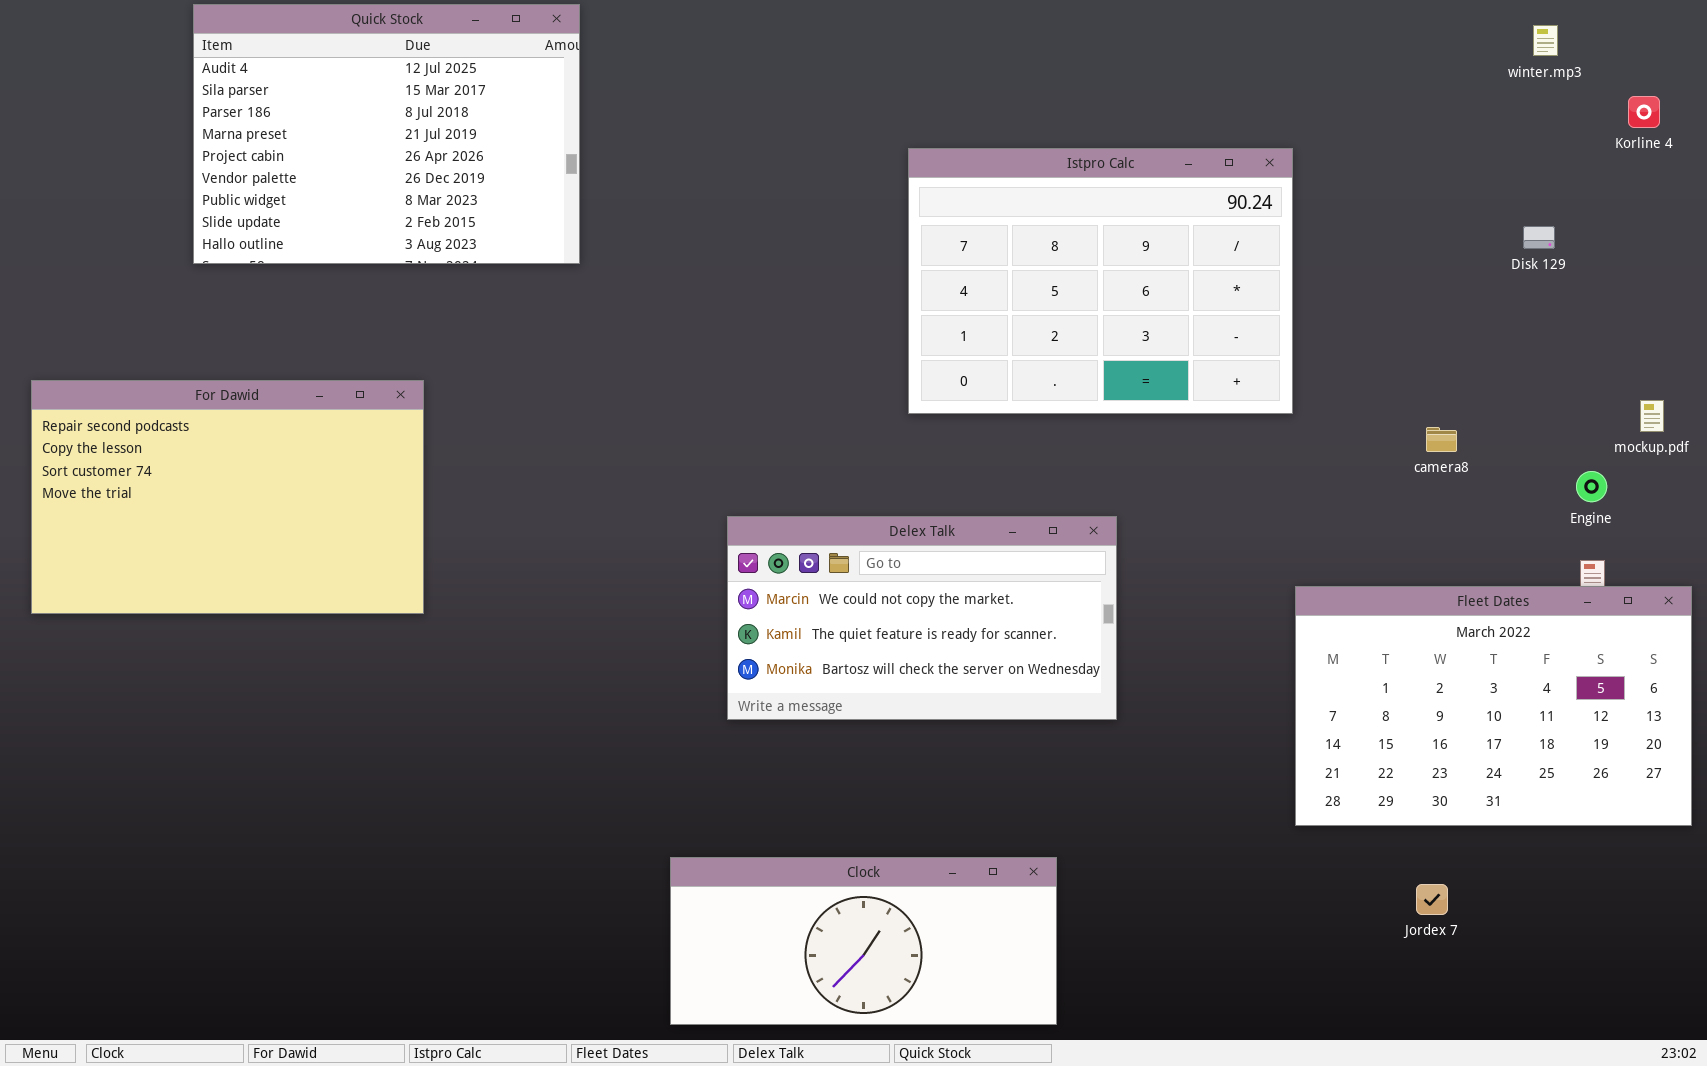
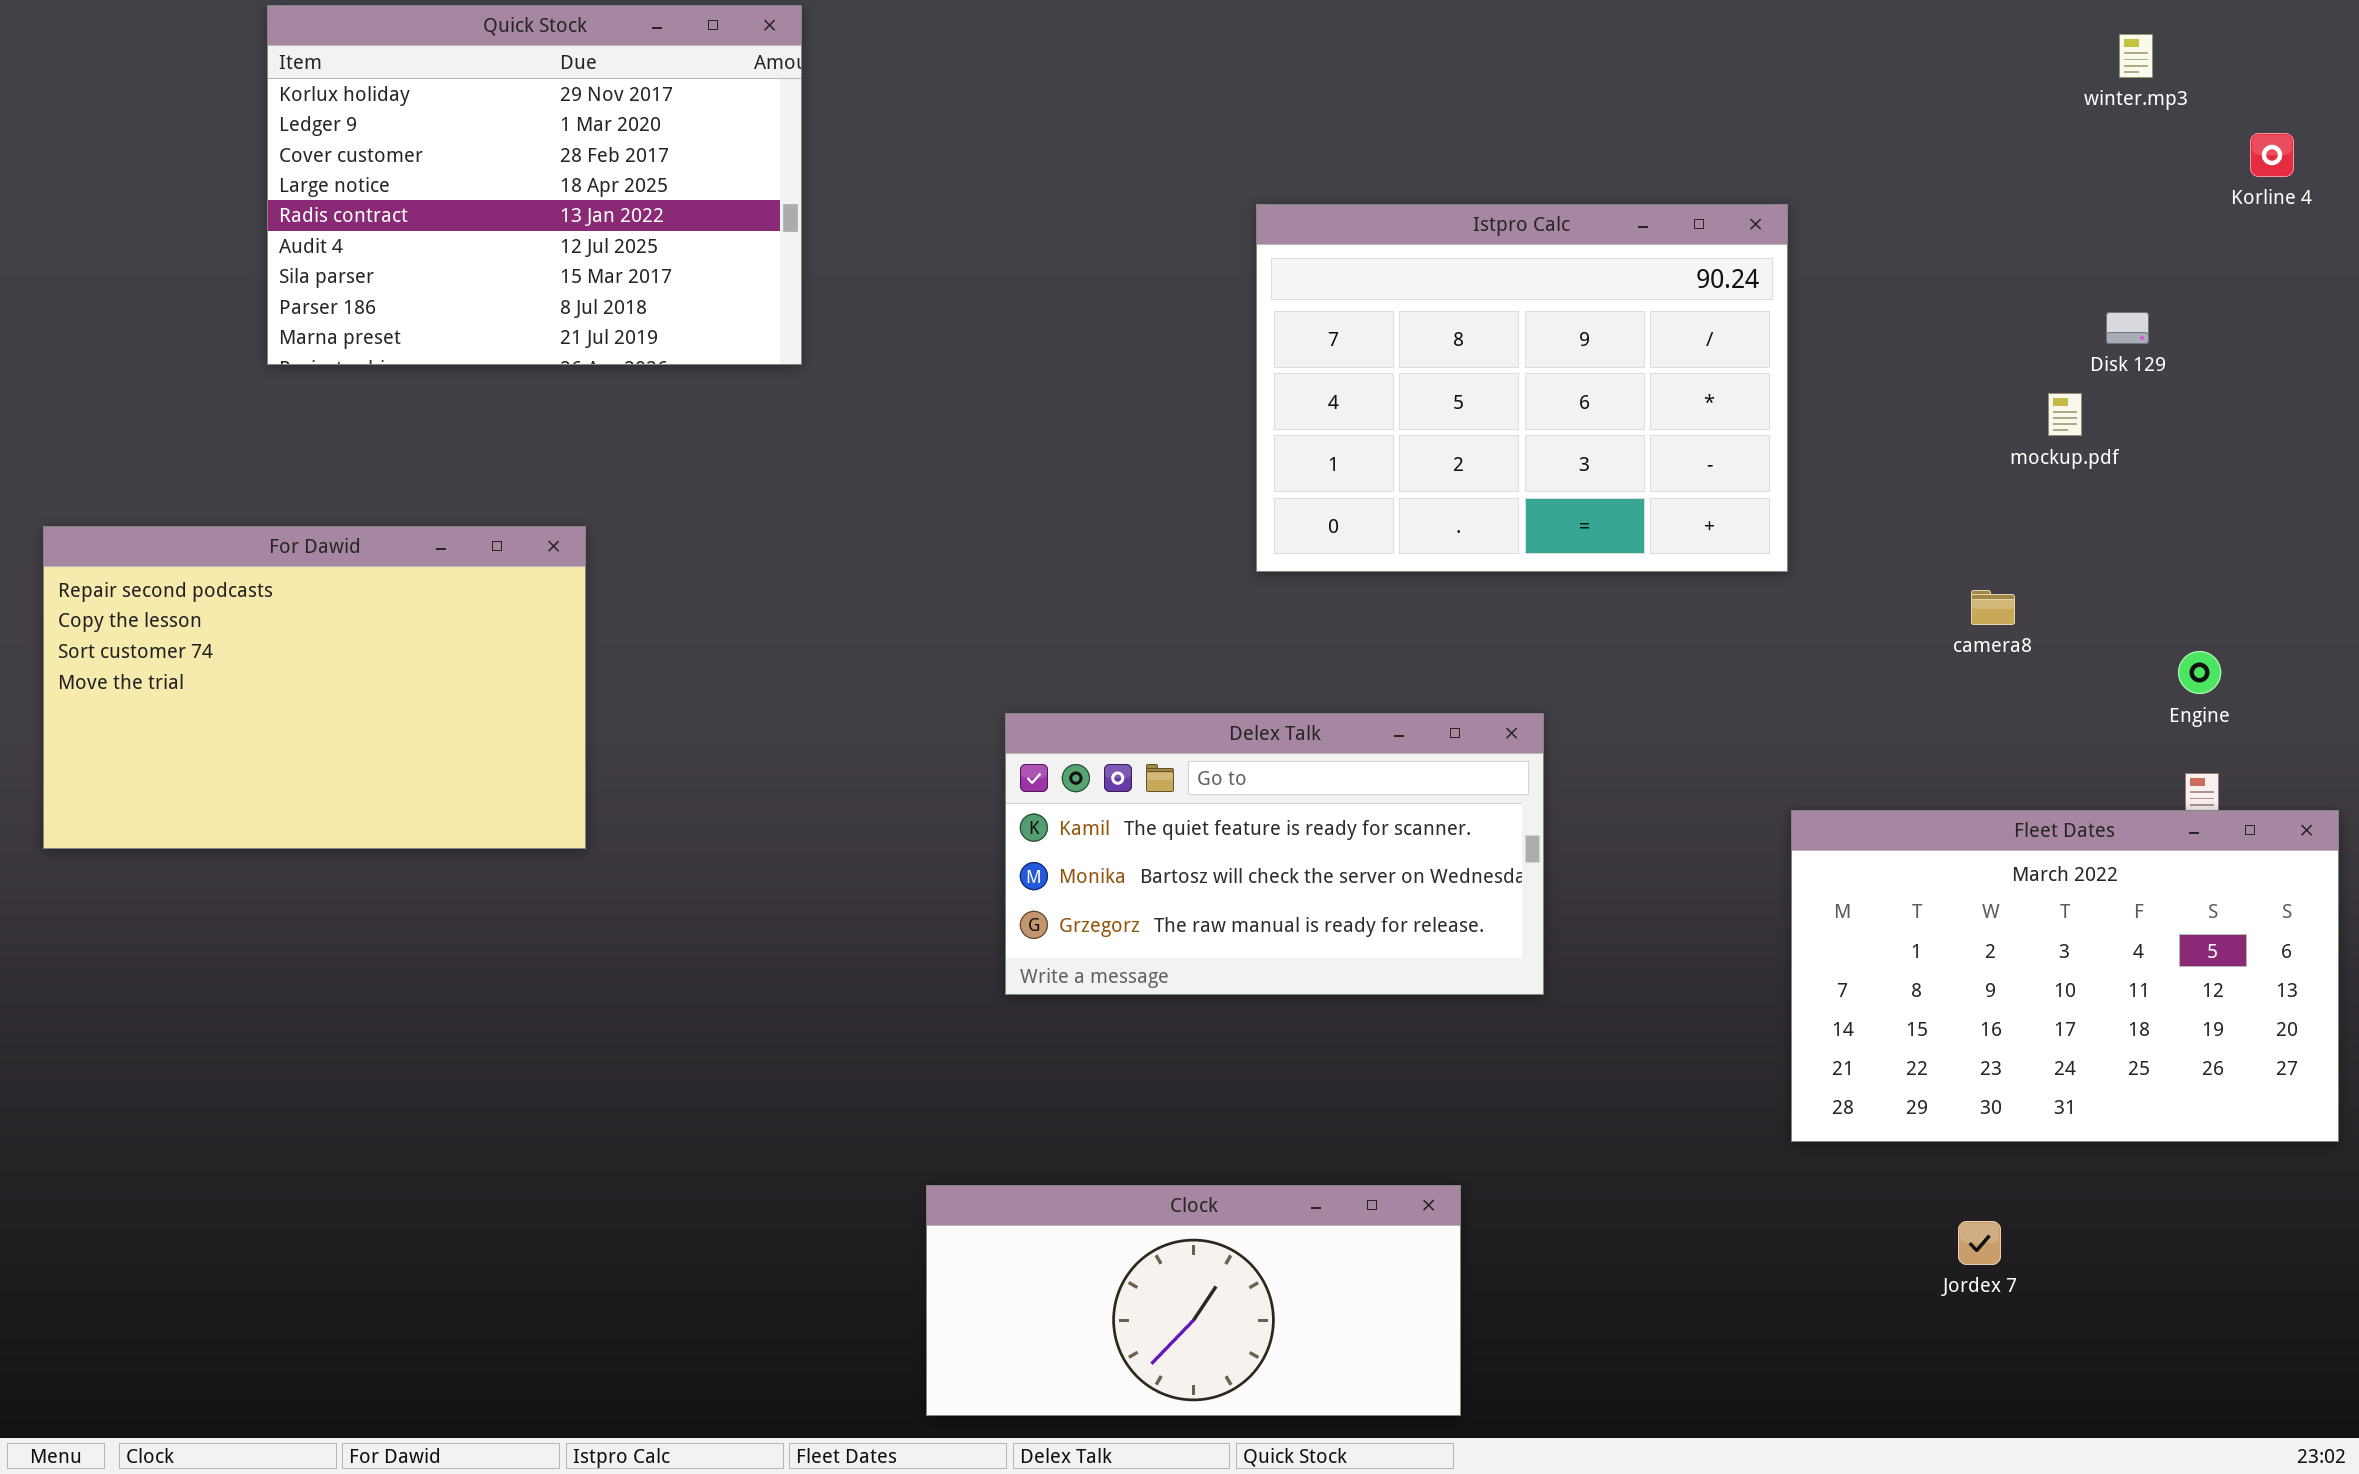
Quick Stock: [193,4,580,264] -> [267,5,802,365], scrolled up 5 rows
mockup.pdf: [1640,400,1664,432] -> [2048,393,2082,436], moved
Delex Talk: [727,516,1117,720] -> [1005,713,1544,995], scrolled down 1 row

